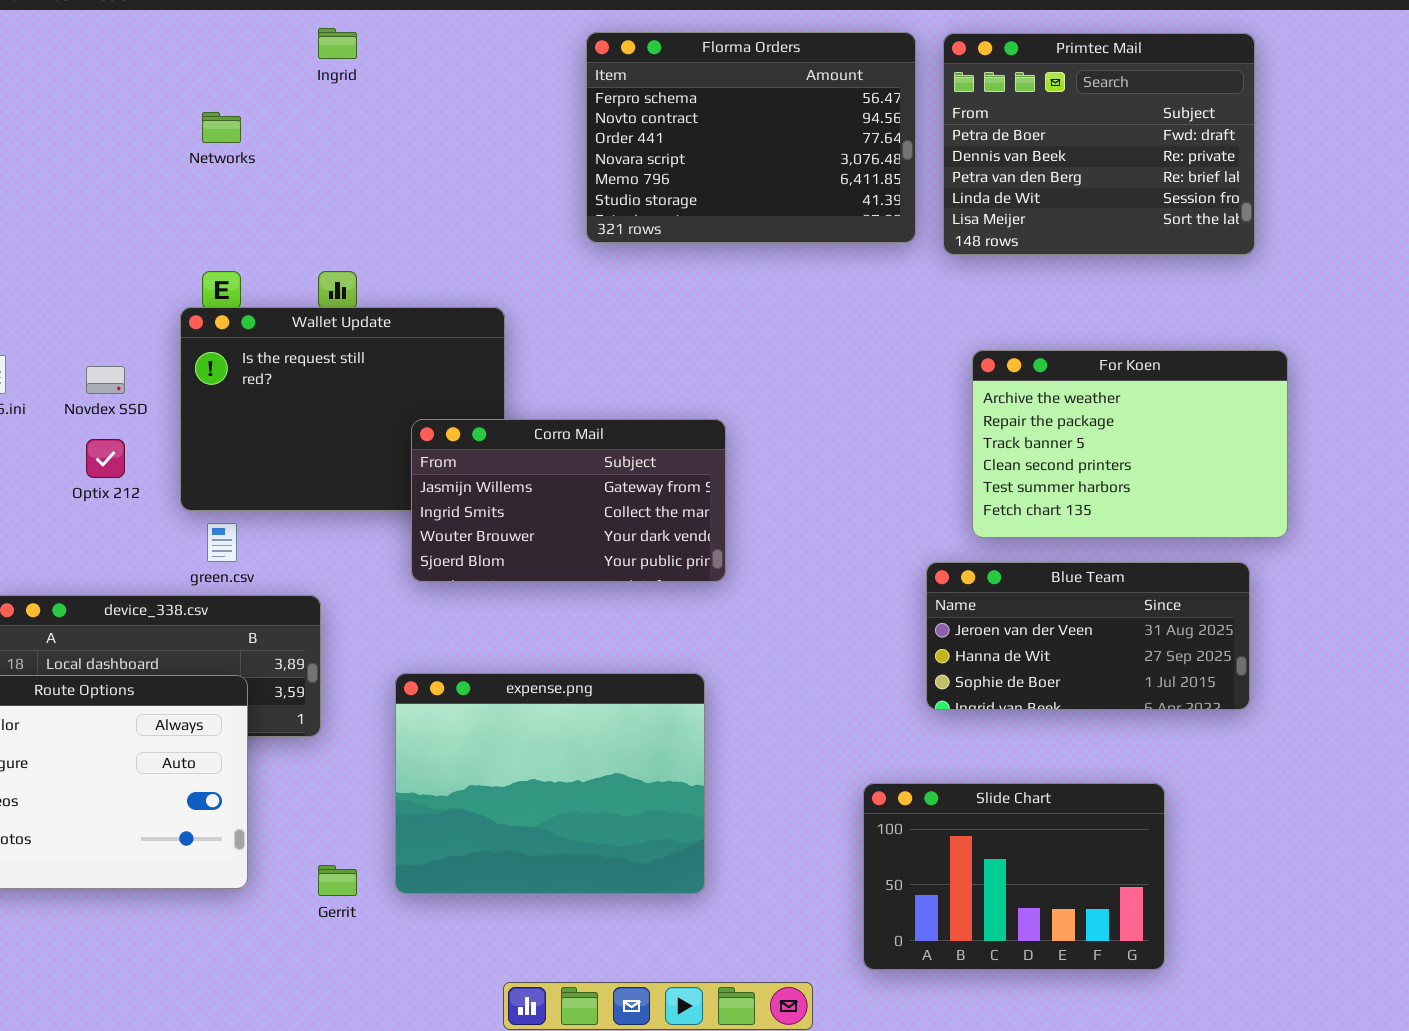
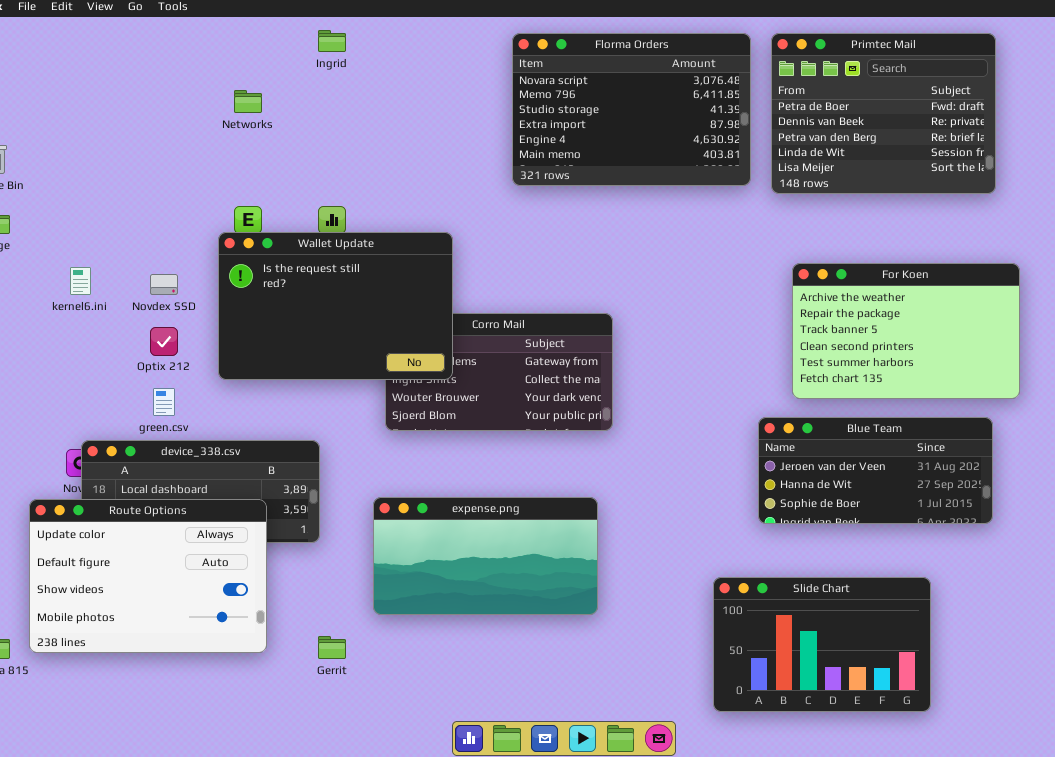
Florma Orders: [586,32,916,243] -> [512,33,751,186], scrolled down 3 rows
Wallet Update: [180,307,505,511] -> [218,232,453,380], raised
green.csv: [207,523,237,562] -> [153,388,175,416], moved
expense.png: [395,673,705,894] -> [373,497,598,615], resized

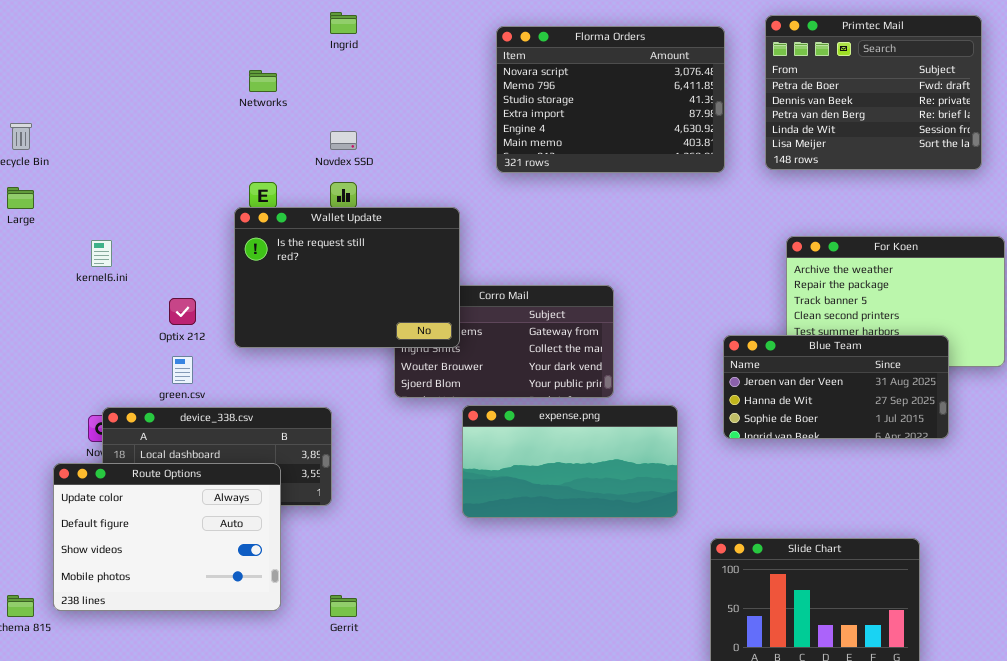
Florma Orders: [512,33,751,186] -> [496,26,725,173], moved
Novdex SSD: [150,274,178,295] -> [330,131,357,150], moved
Blue Team: [758,417,993,524] -> [723,335,949,439], moved
expense.png: [373,497,598,615] -> [462,405,678,518], moved

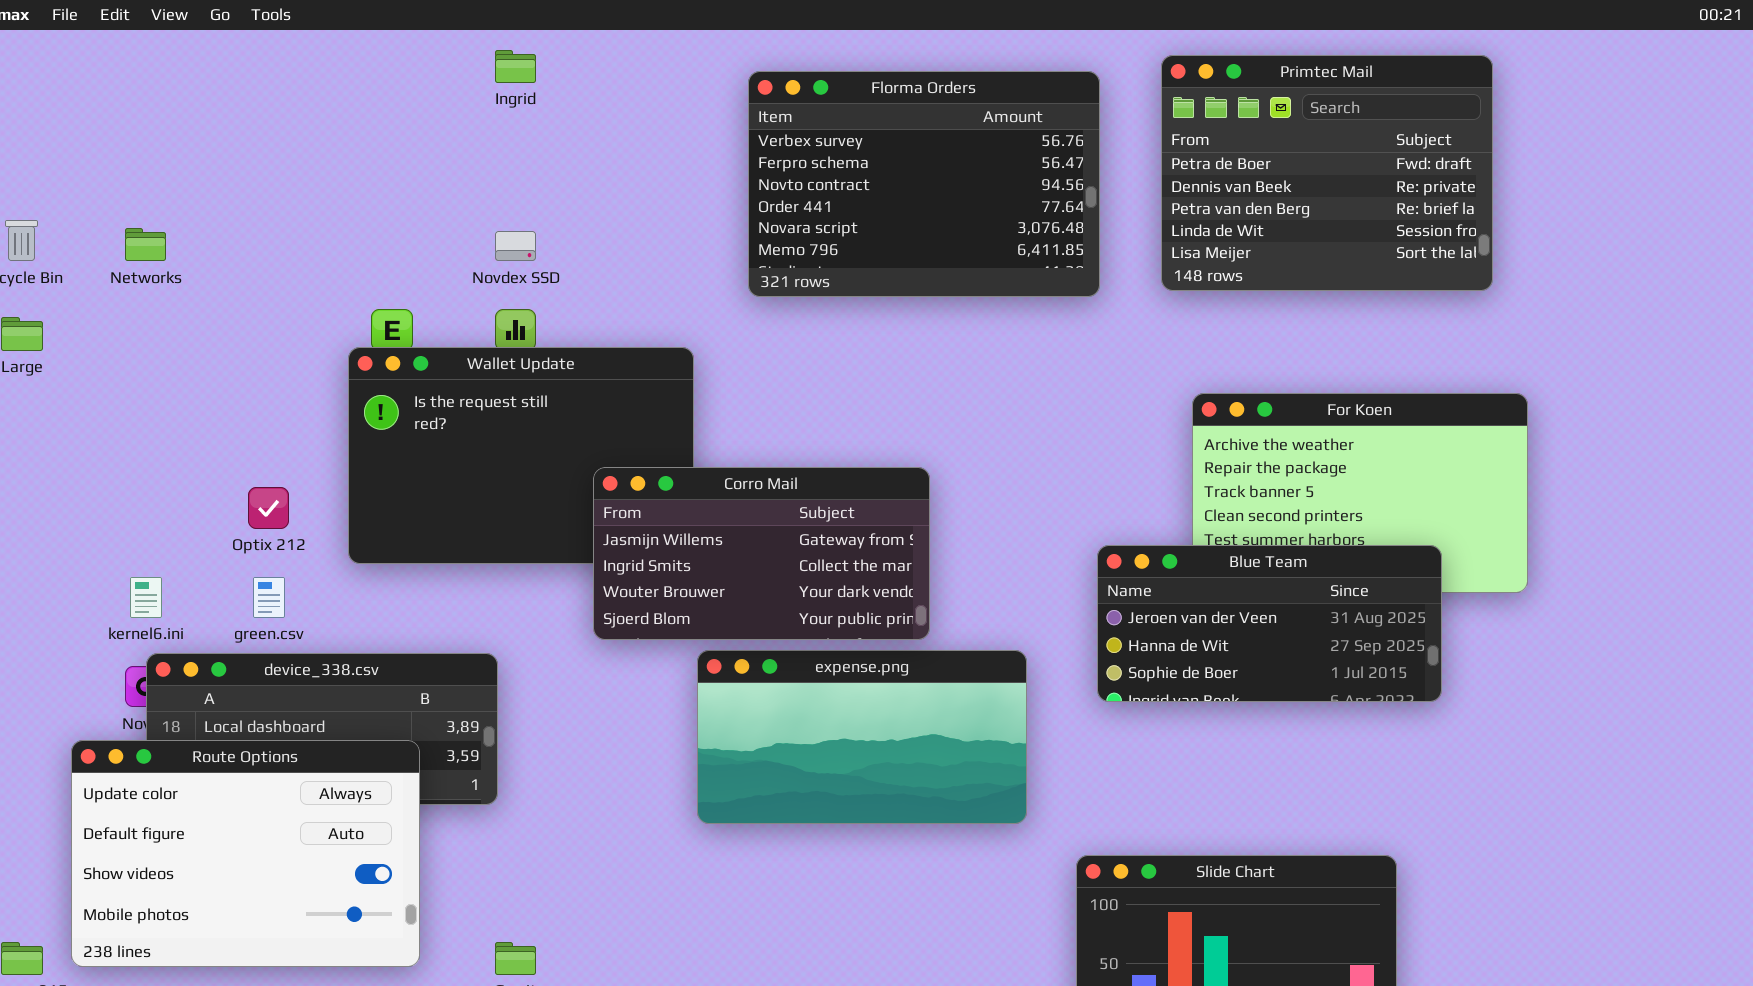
Florma Orders: [496,26,725,173] -> [748,71,1100,297], scrolled up 4 rows
Networks: [249,70,277,92] -> [125,228,166,261], moved
kernel6.ini: [91,240,112,267] -> [130,577,162,618], moved
Corro Mail: [394,285,614,398] -> [593,467,930,640], raised

